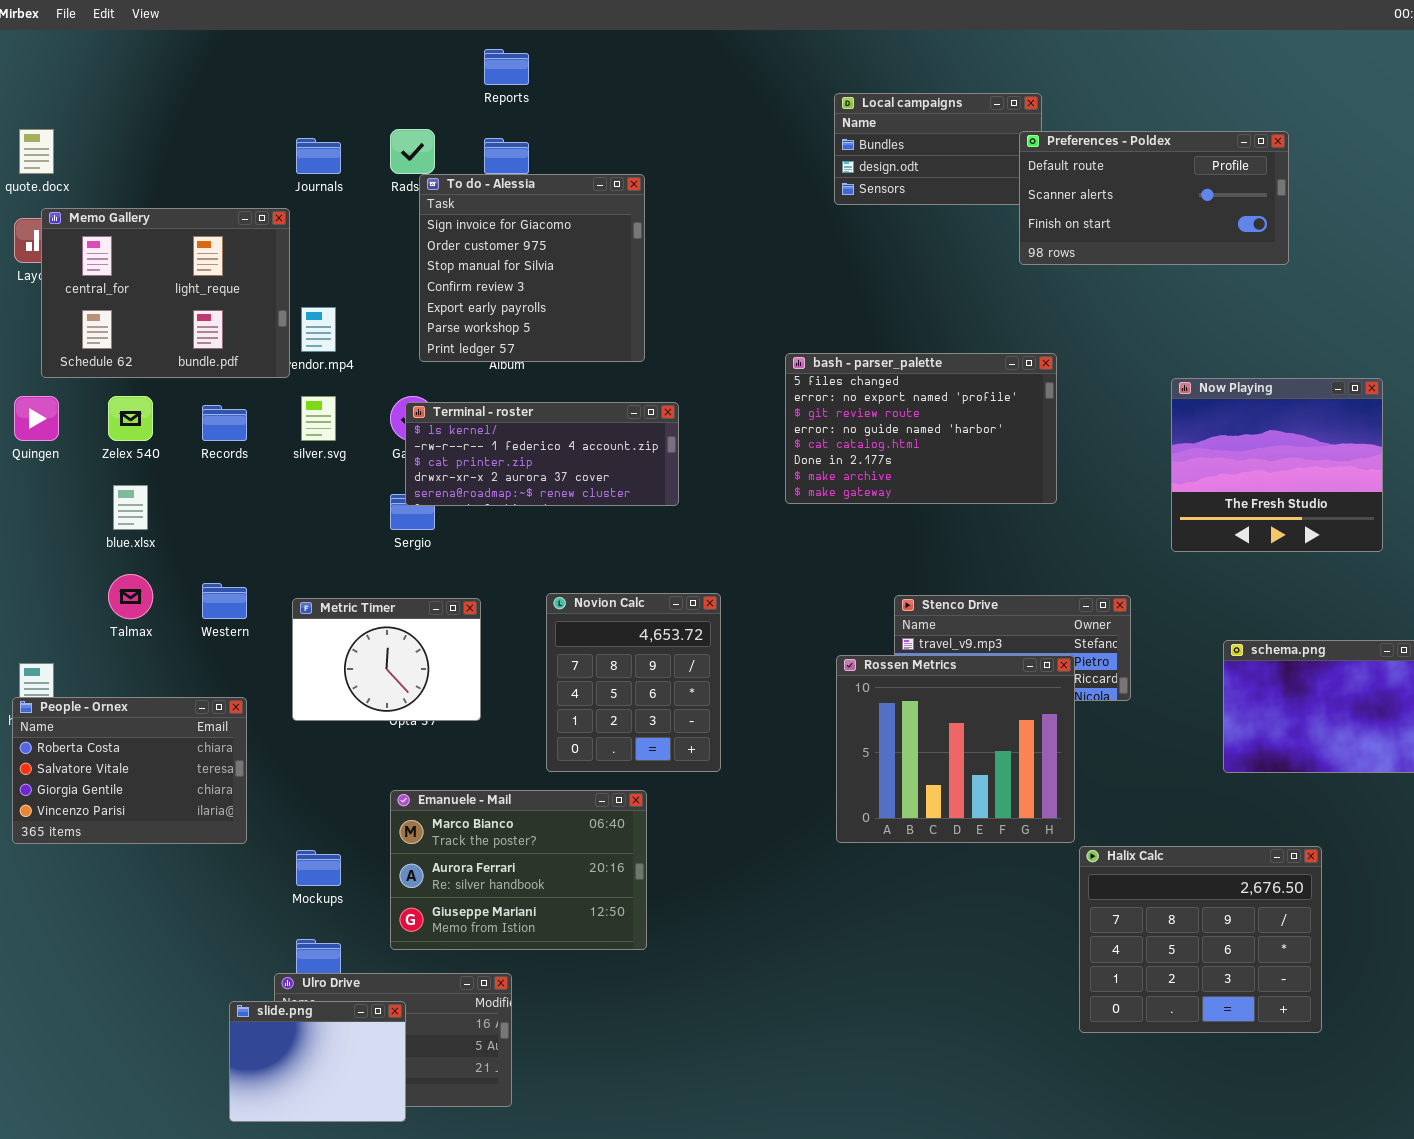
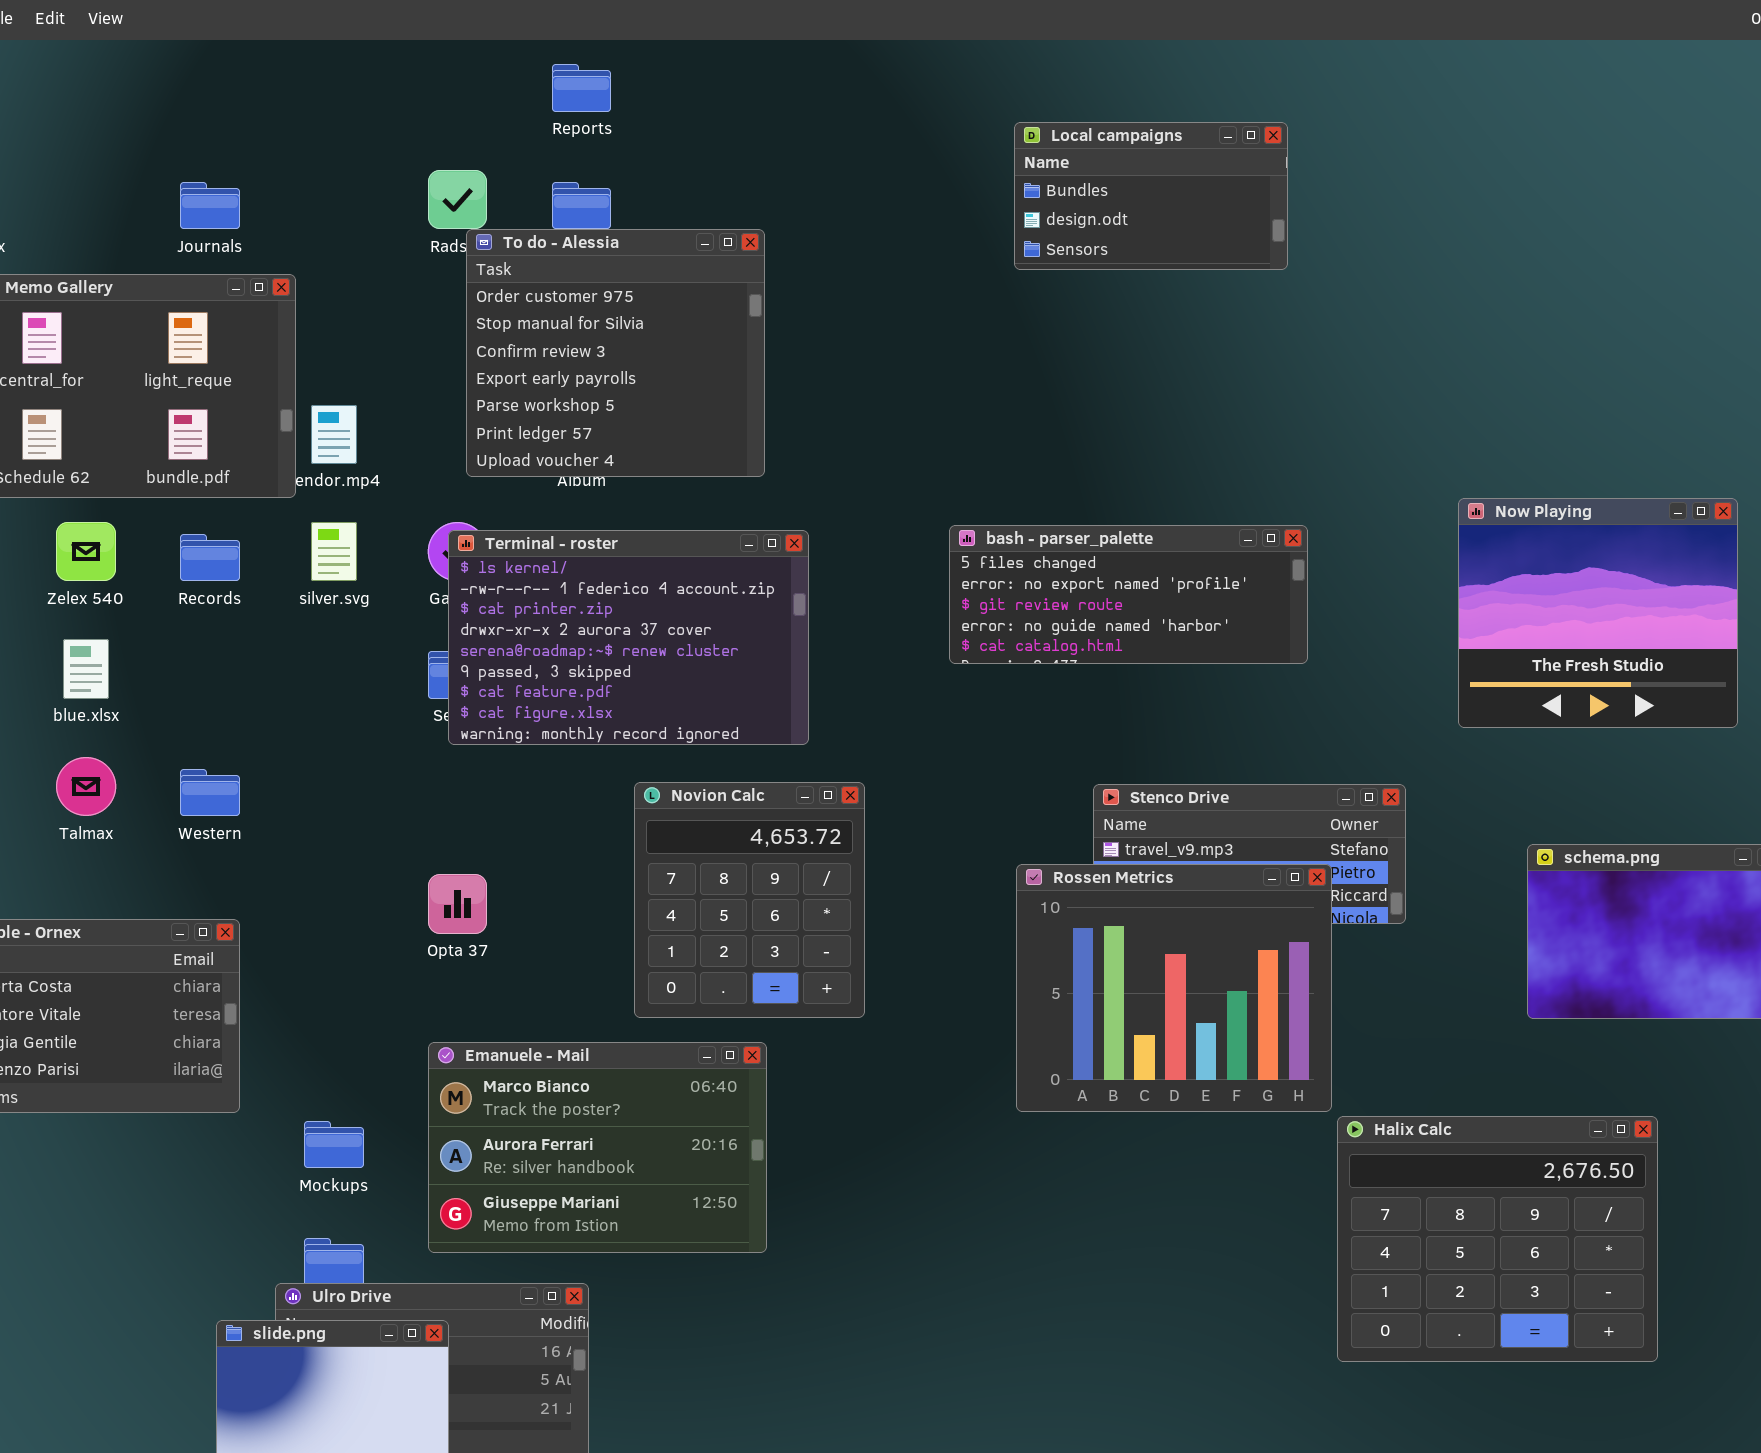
Preferences - Poldex: [1019,131,1289,265] -> none, closed
Journals: [296,138,341,174] -> [180,182,240,229], moved
To do - Alessia: [419,174,645,362] -> [466,229,765,477], scrolled down 1 row
bash - parser_palette: [785,353,1057,504] -> [949,525,1308,664], resized
Terminal - roster: [405,402,679,506] -> [448,530,809,745], resized
Metric Timer: [292,598,481,721] -> none, closed

